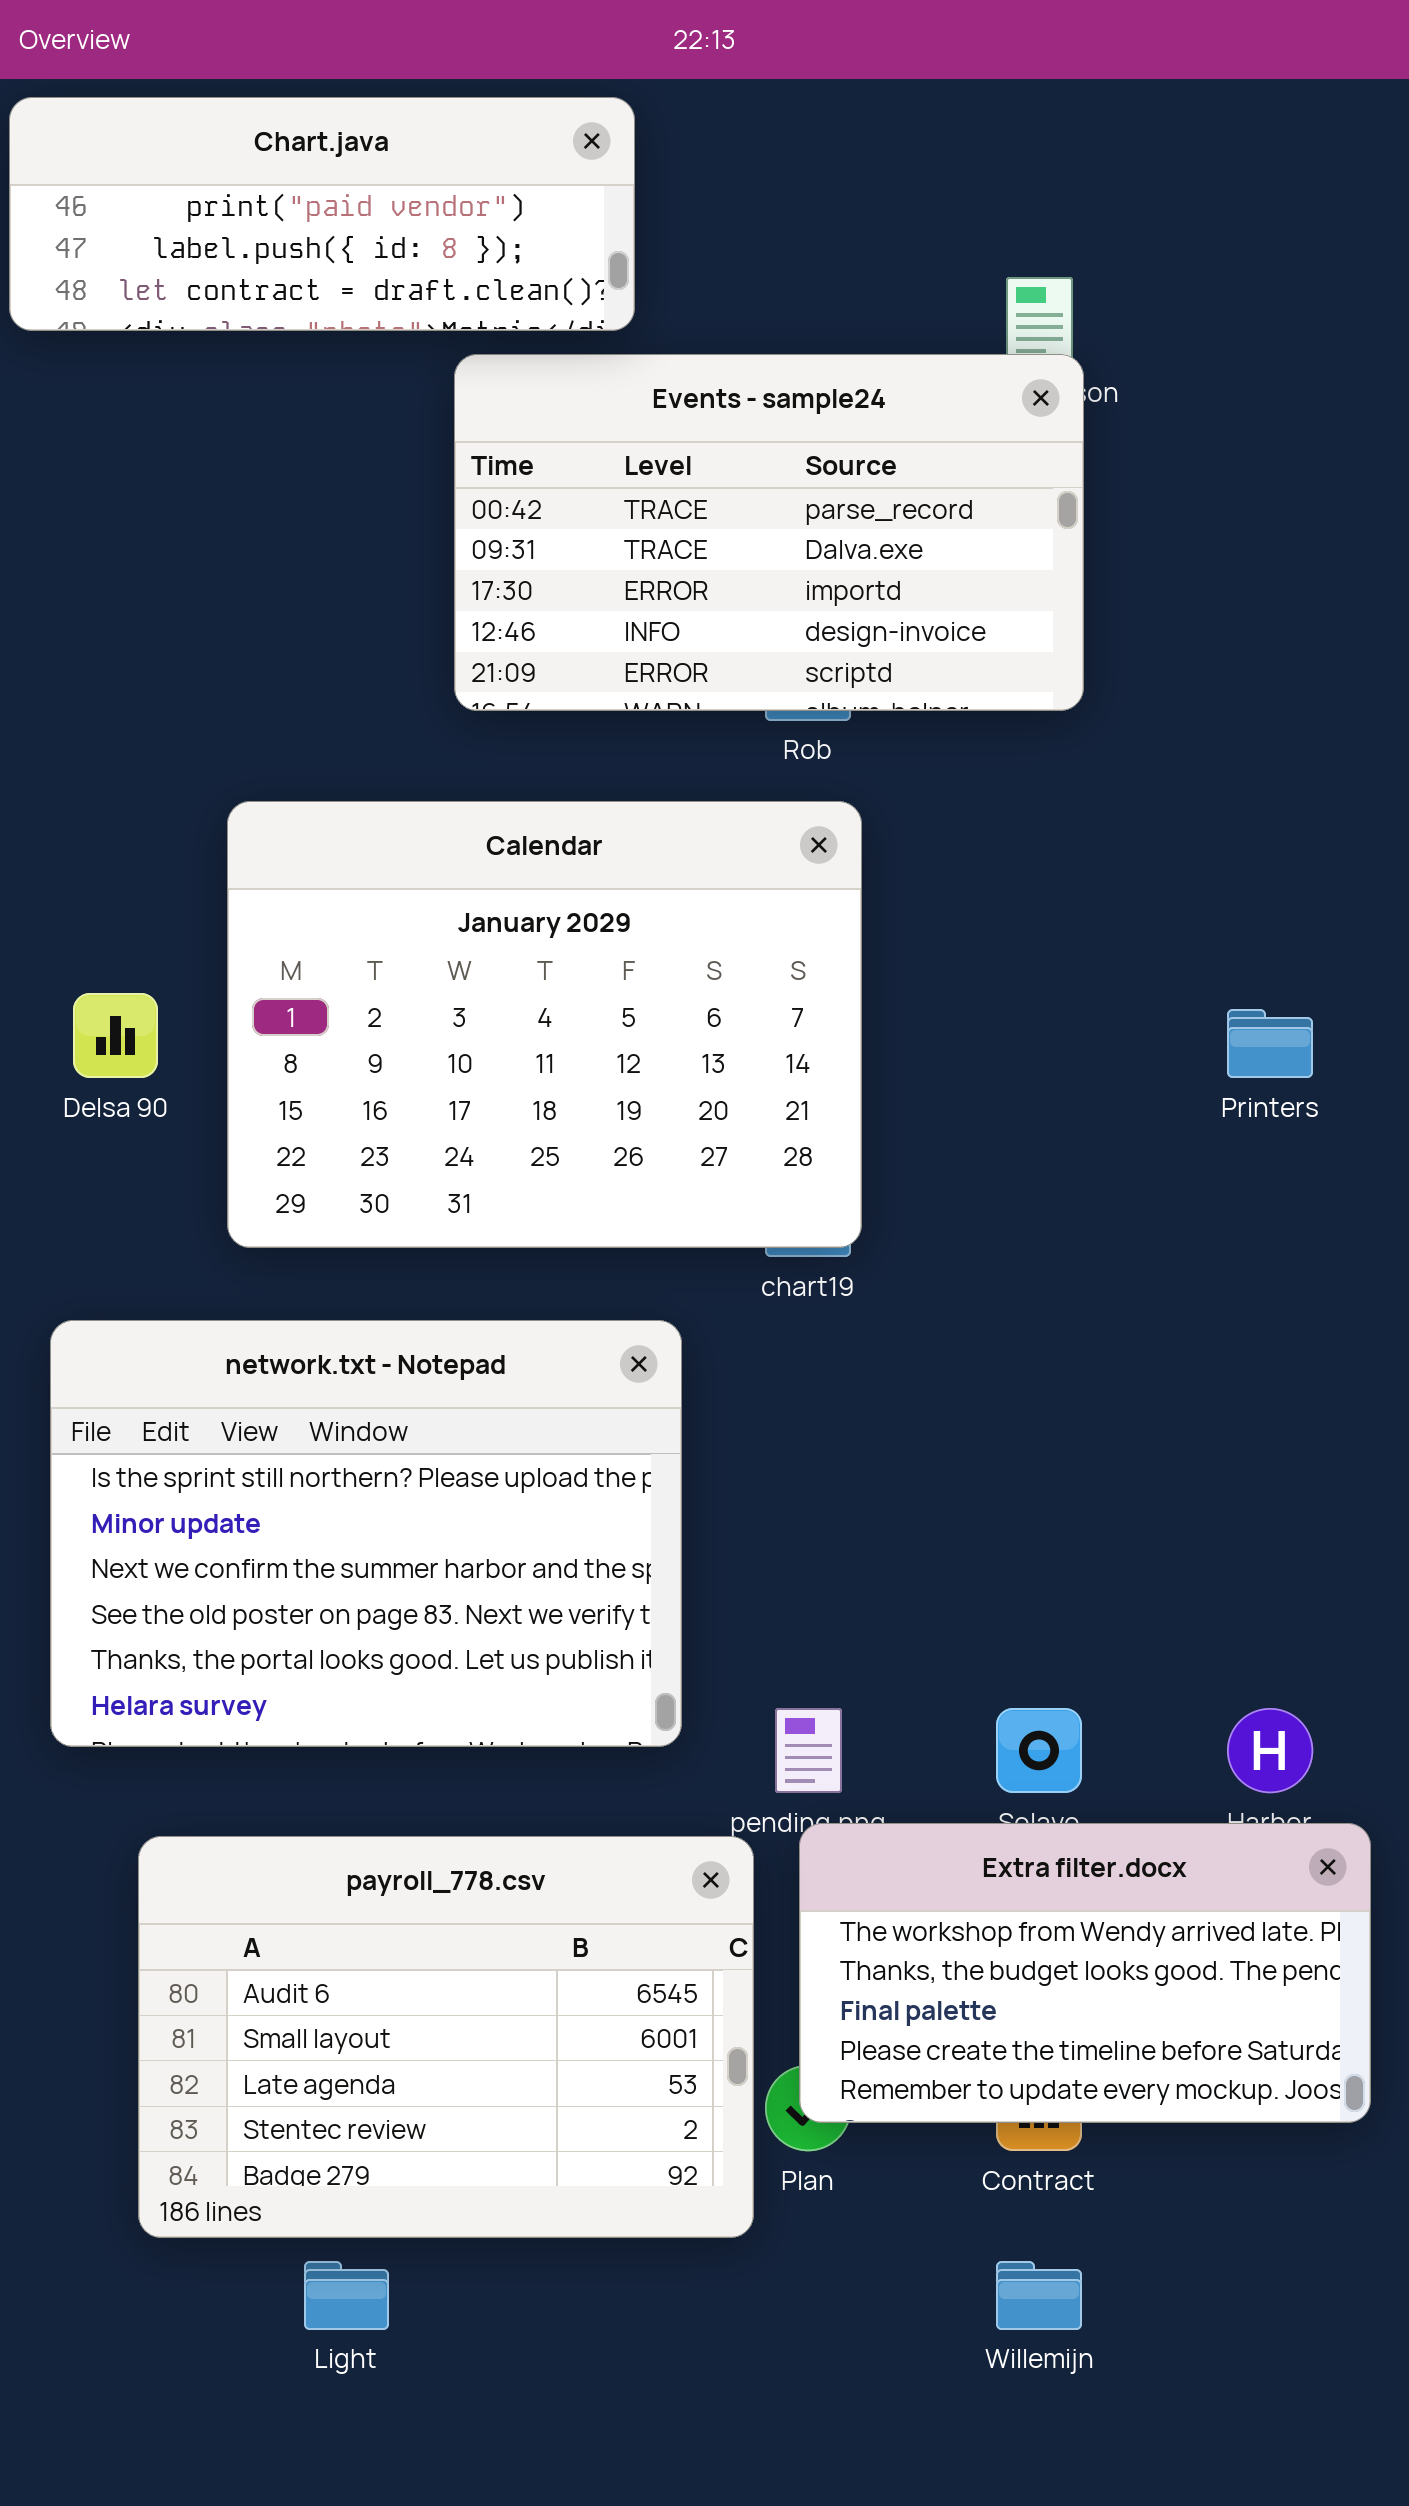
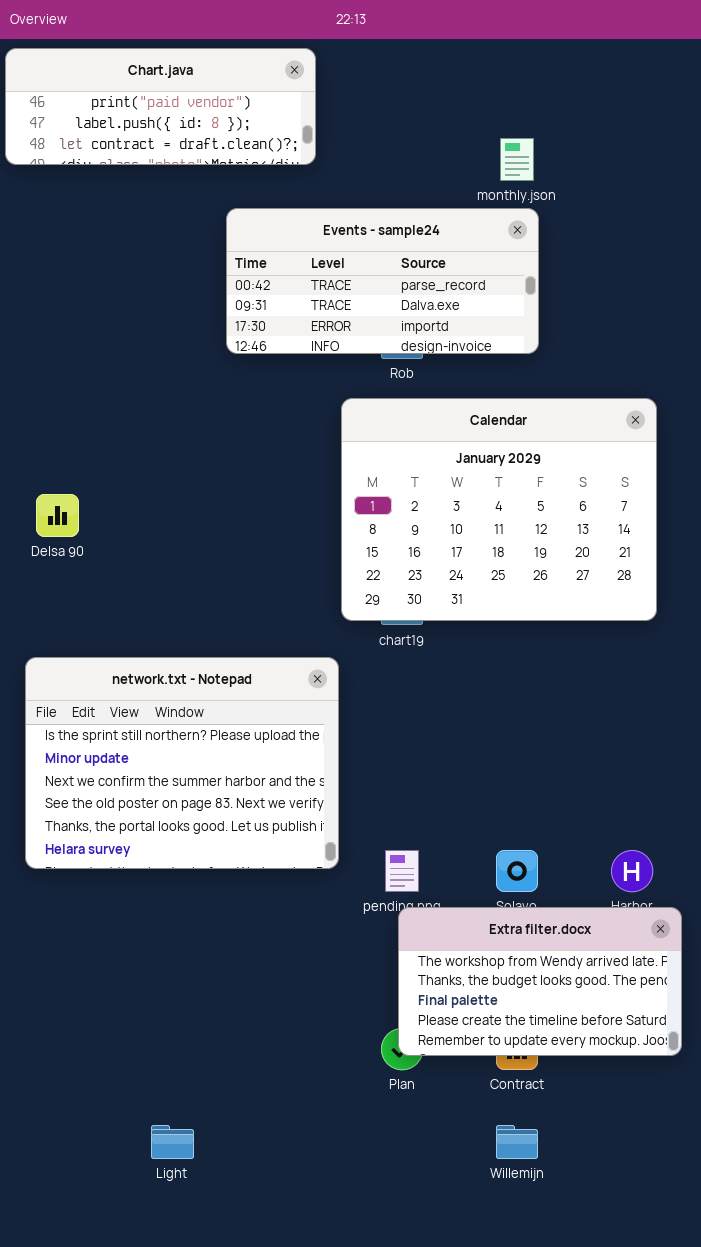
Events - sample24: [454,354,1084,711] -> [226,208,539,354], resized
Calendar: [227,801,862,1248] -> [341,398,657,621], moved
payroll_778.csv: [138,1836,754,2238] -> none, closed

